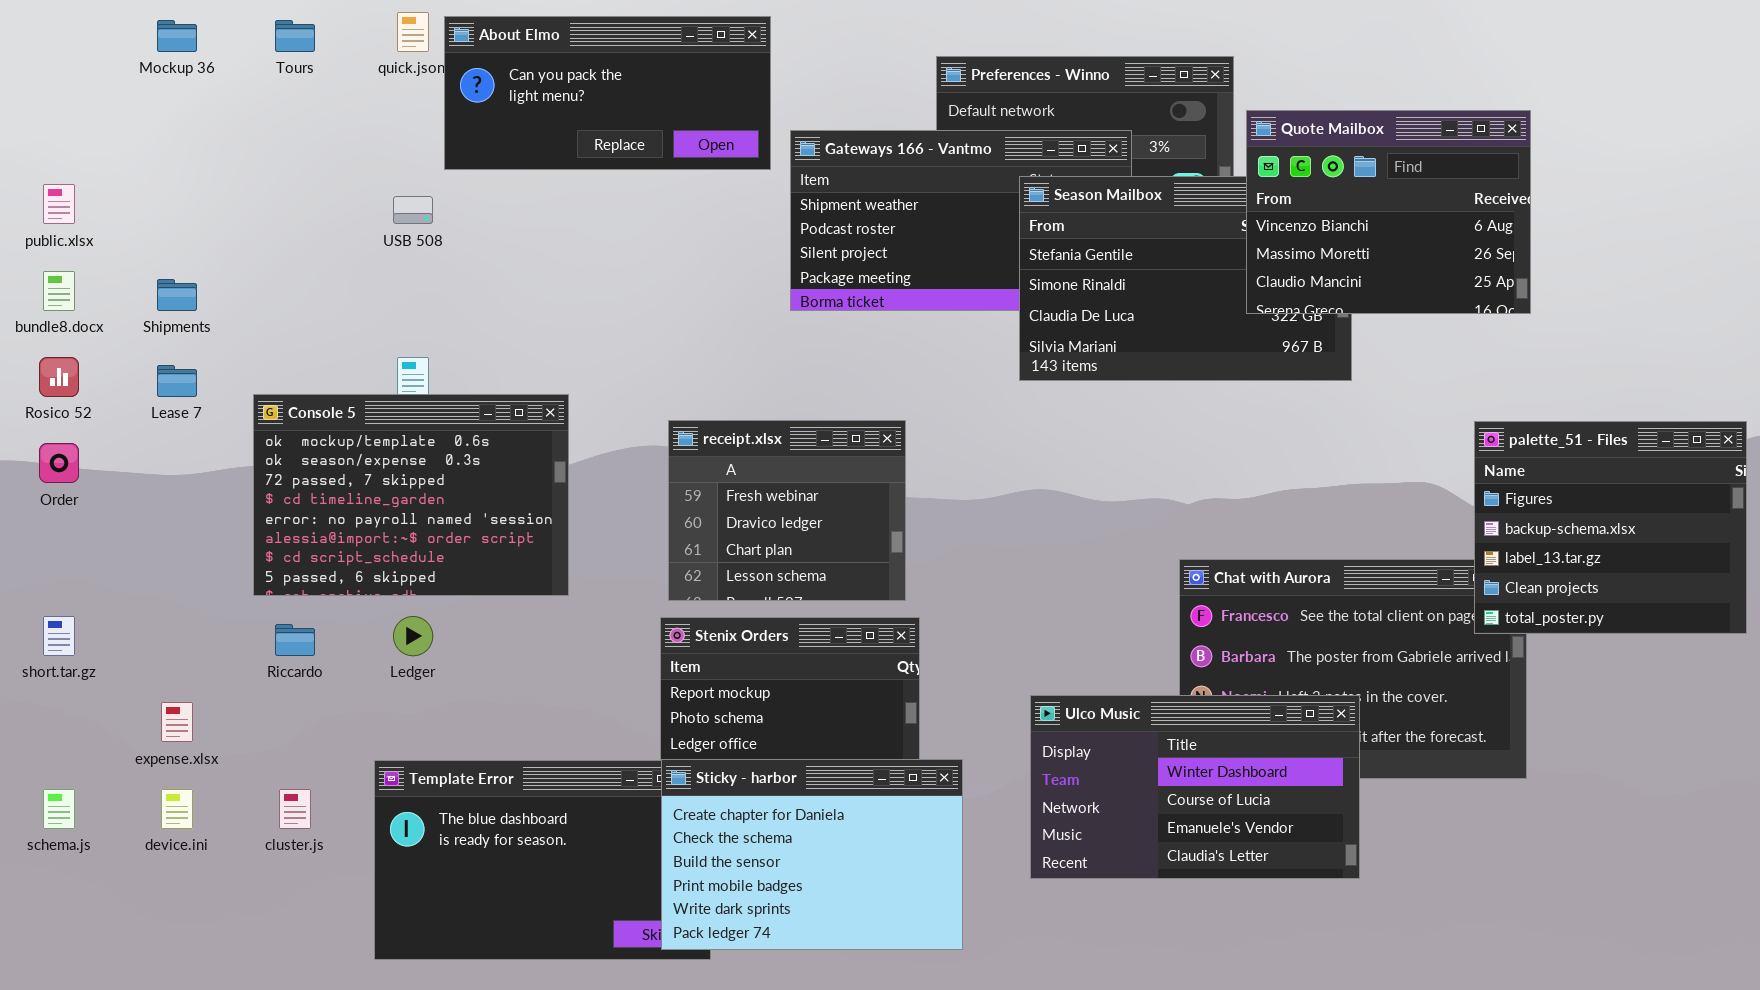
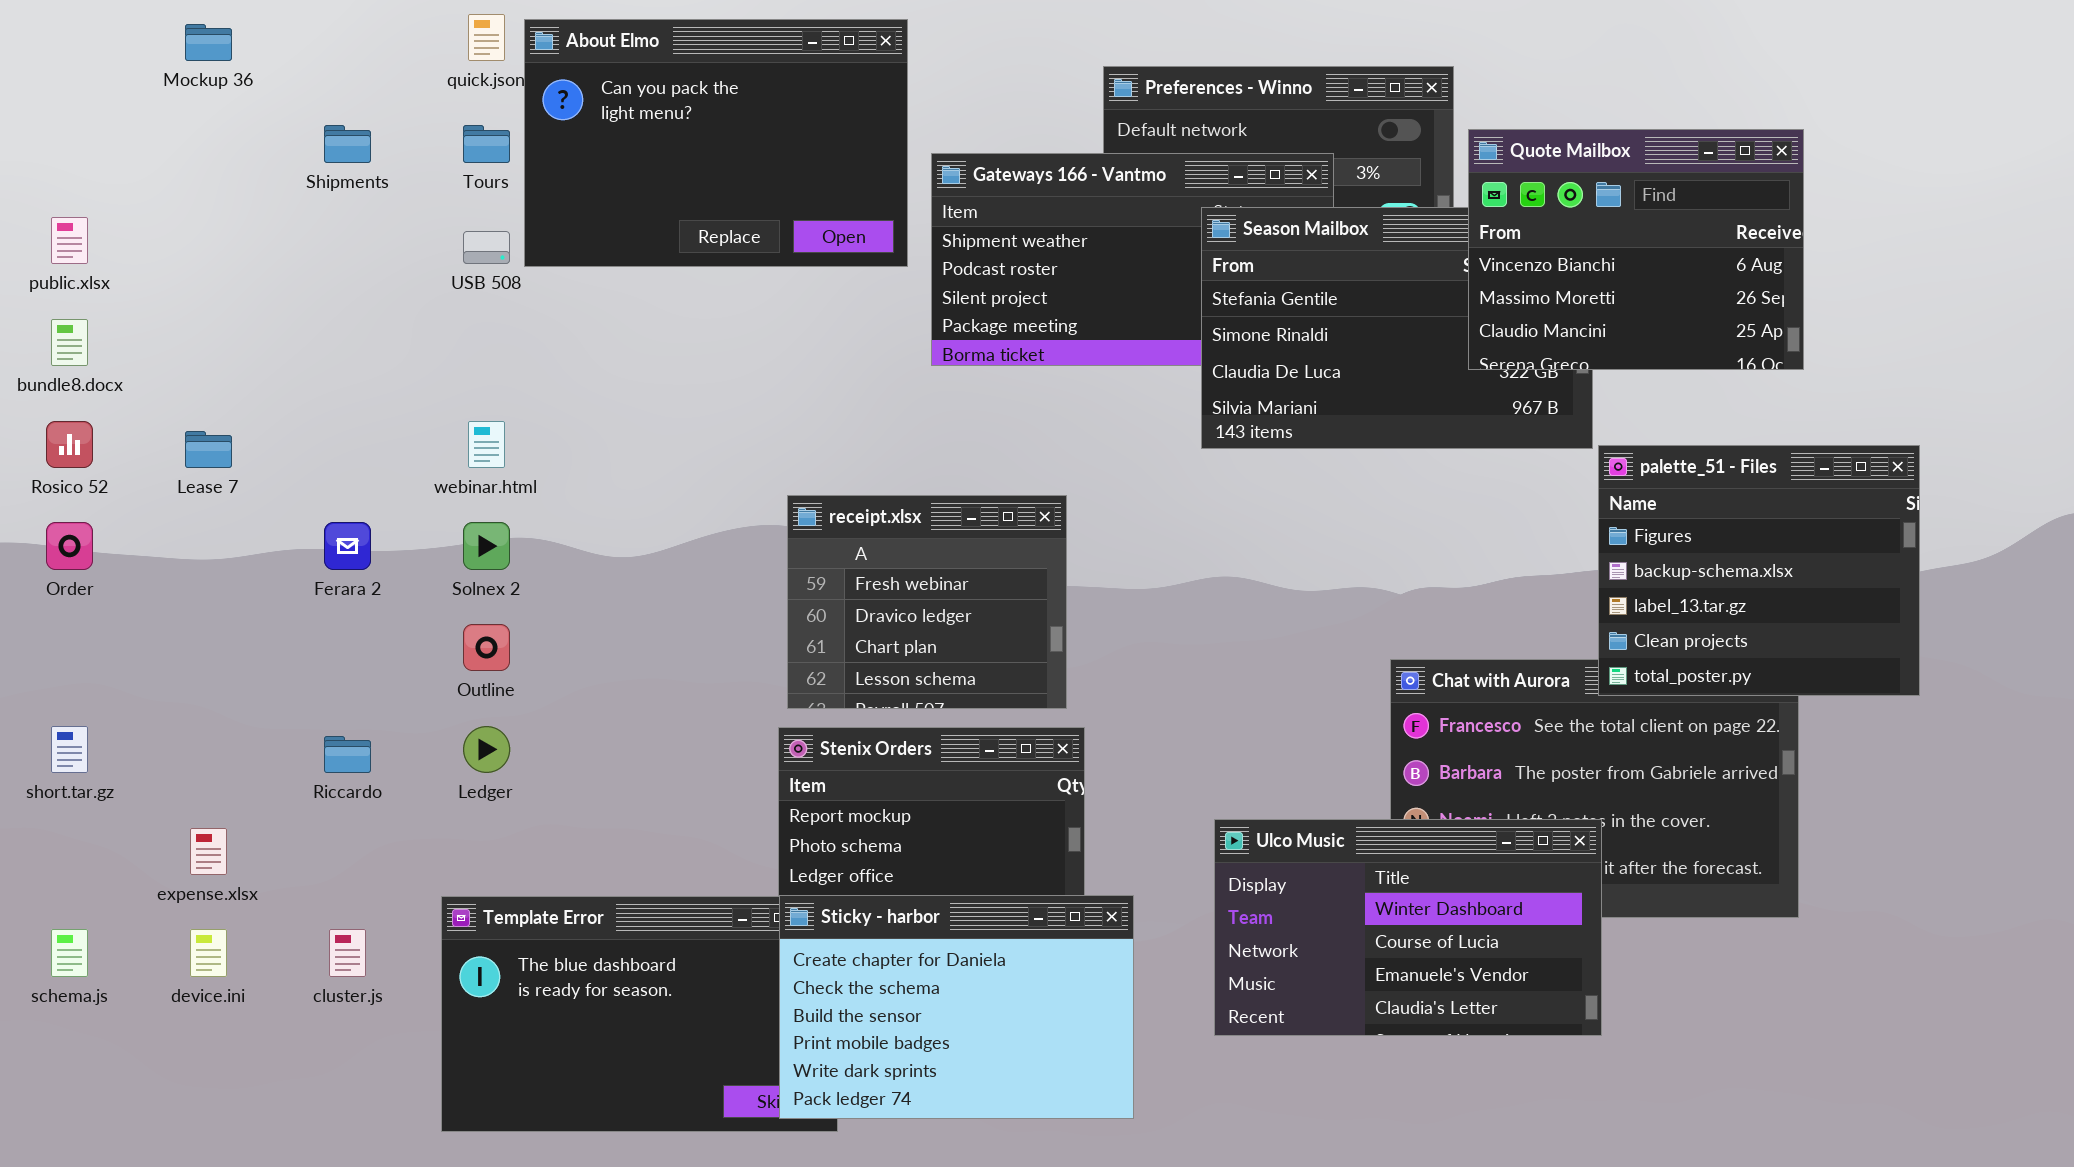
About Elmo: [444,16,771,170] -> [524,19,908,267], resized
Tours: [275,20,315,52] -> [463,125,510,163], moved
Shipments: [157,279,197,311] -> [324,125,371,163], moved
Console 5: [253,394,569,596] -> none, closed
palette_51 - Files: [1474,421,1747,634] -> [1598,445,1920,696], moved

